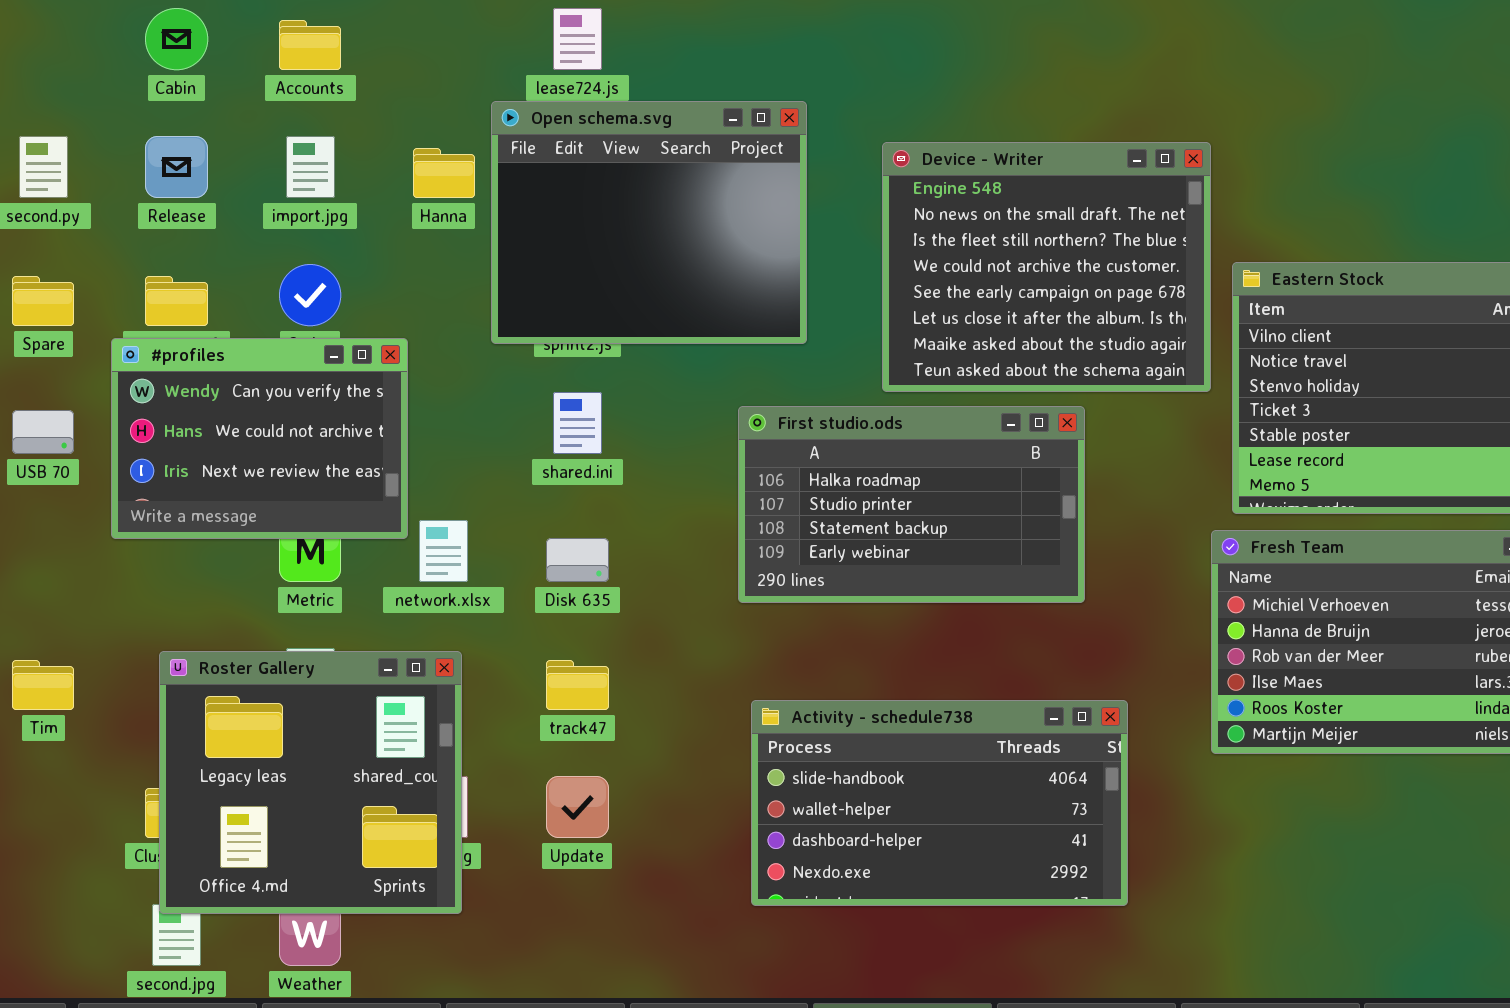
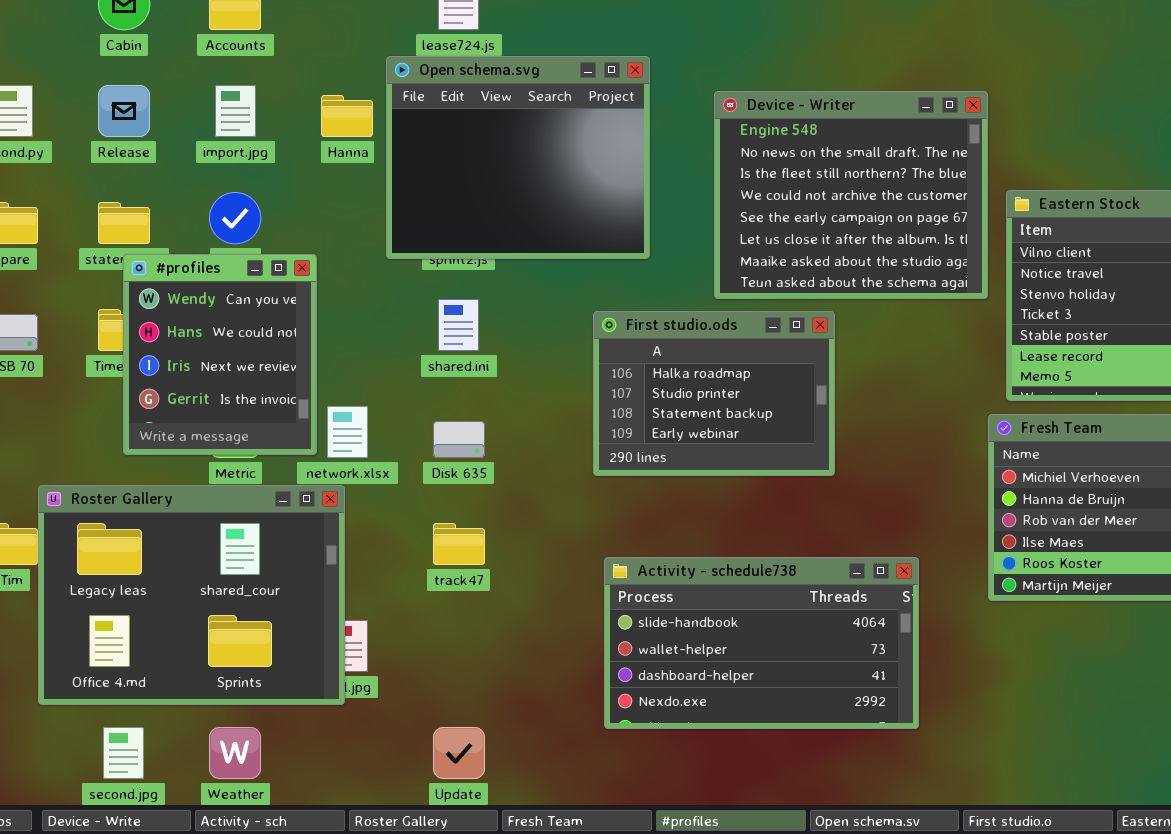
#profiles: [111,338,408,539] -> [123,254,317,455], resized
First studio.ods: [738,406,1085,603] -> [593,311,835,476], resized
Roster Gallery: [159,651,462,914] -> [38,485,345,705], moved, resized
Update: [546,776,609,838] -> [433,727,485,779], moved

